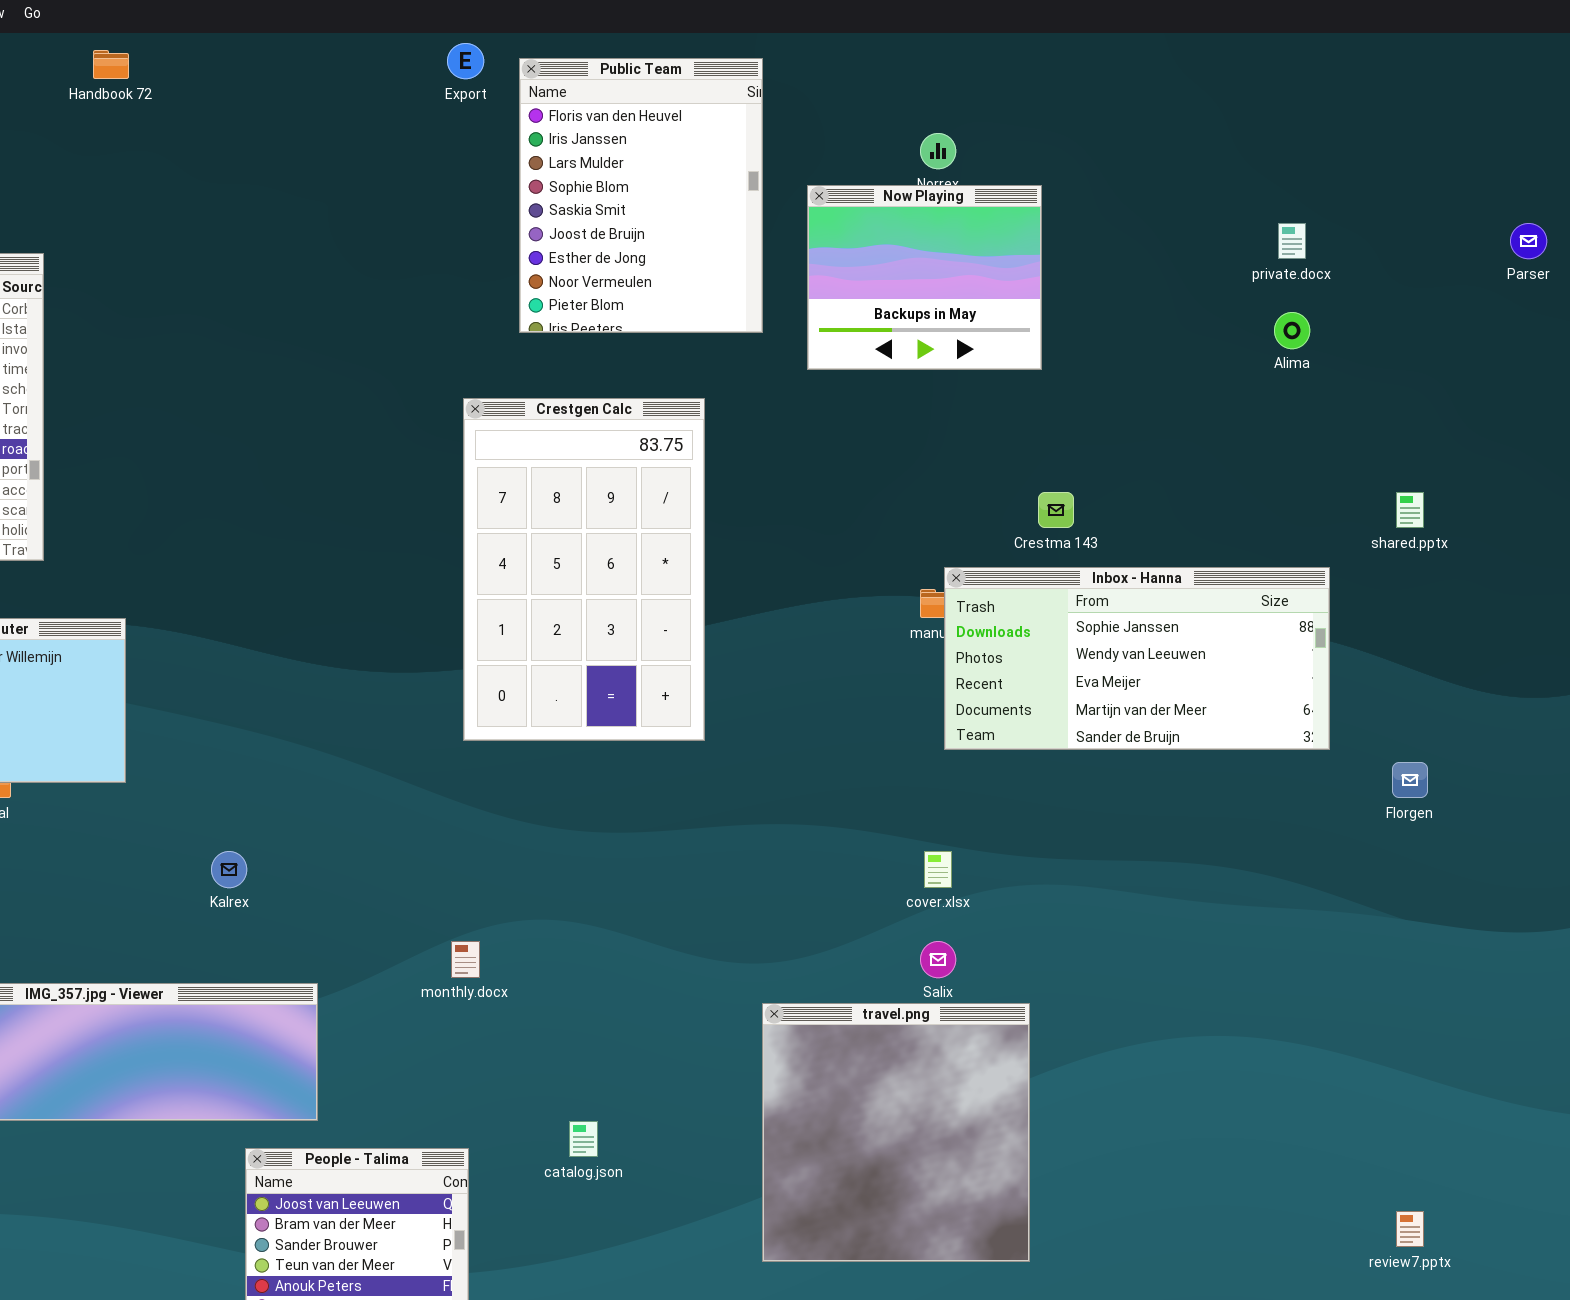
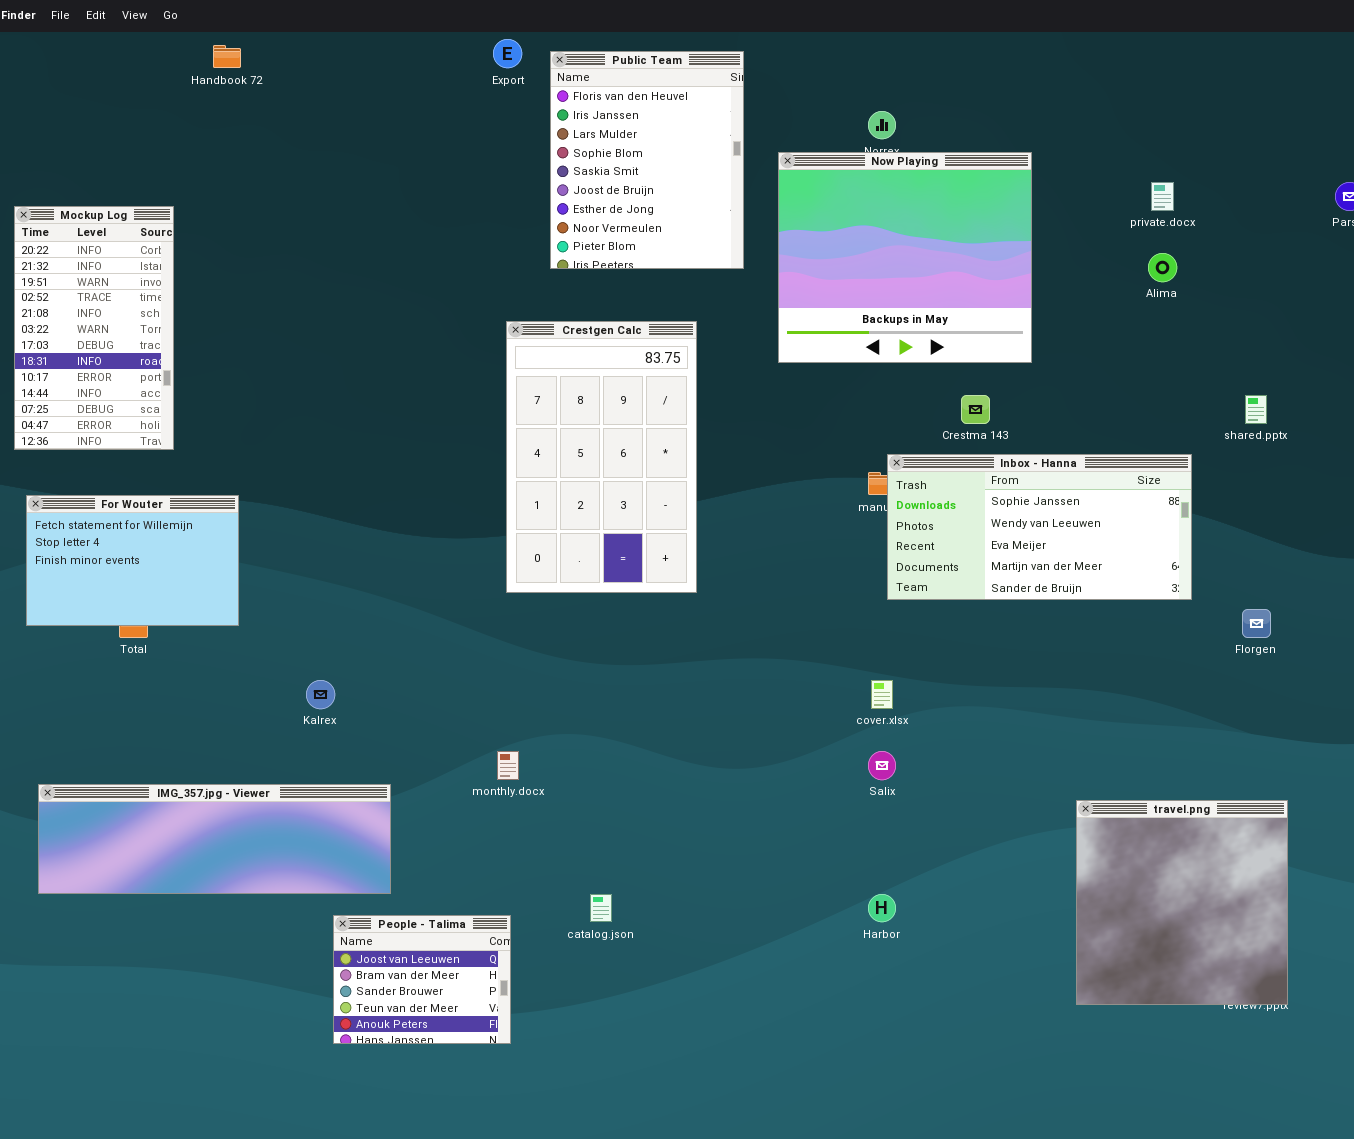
Now Playing: [807,185,1042,370] -> [778,152,1032,363], resized
travel.png: [762,1003,1030,1262] -> [1076,800,1288,1005], moved

